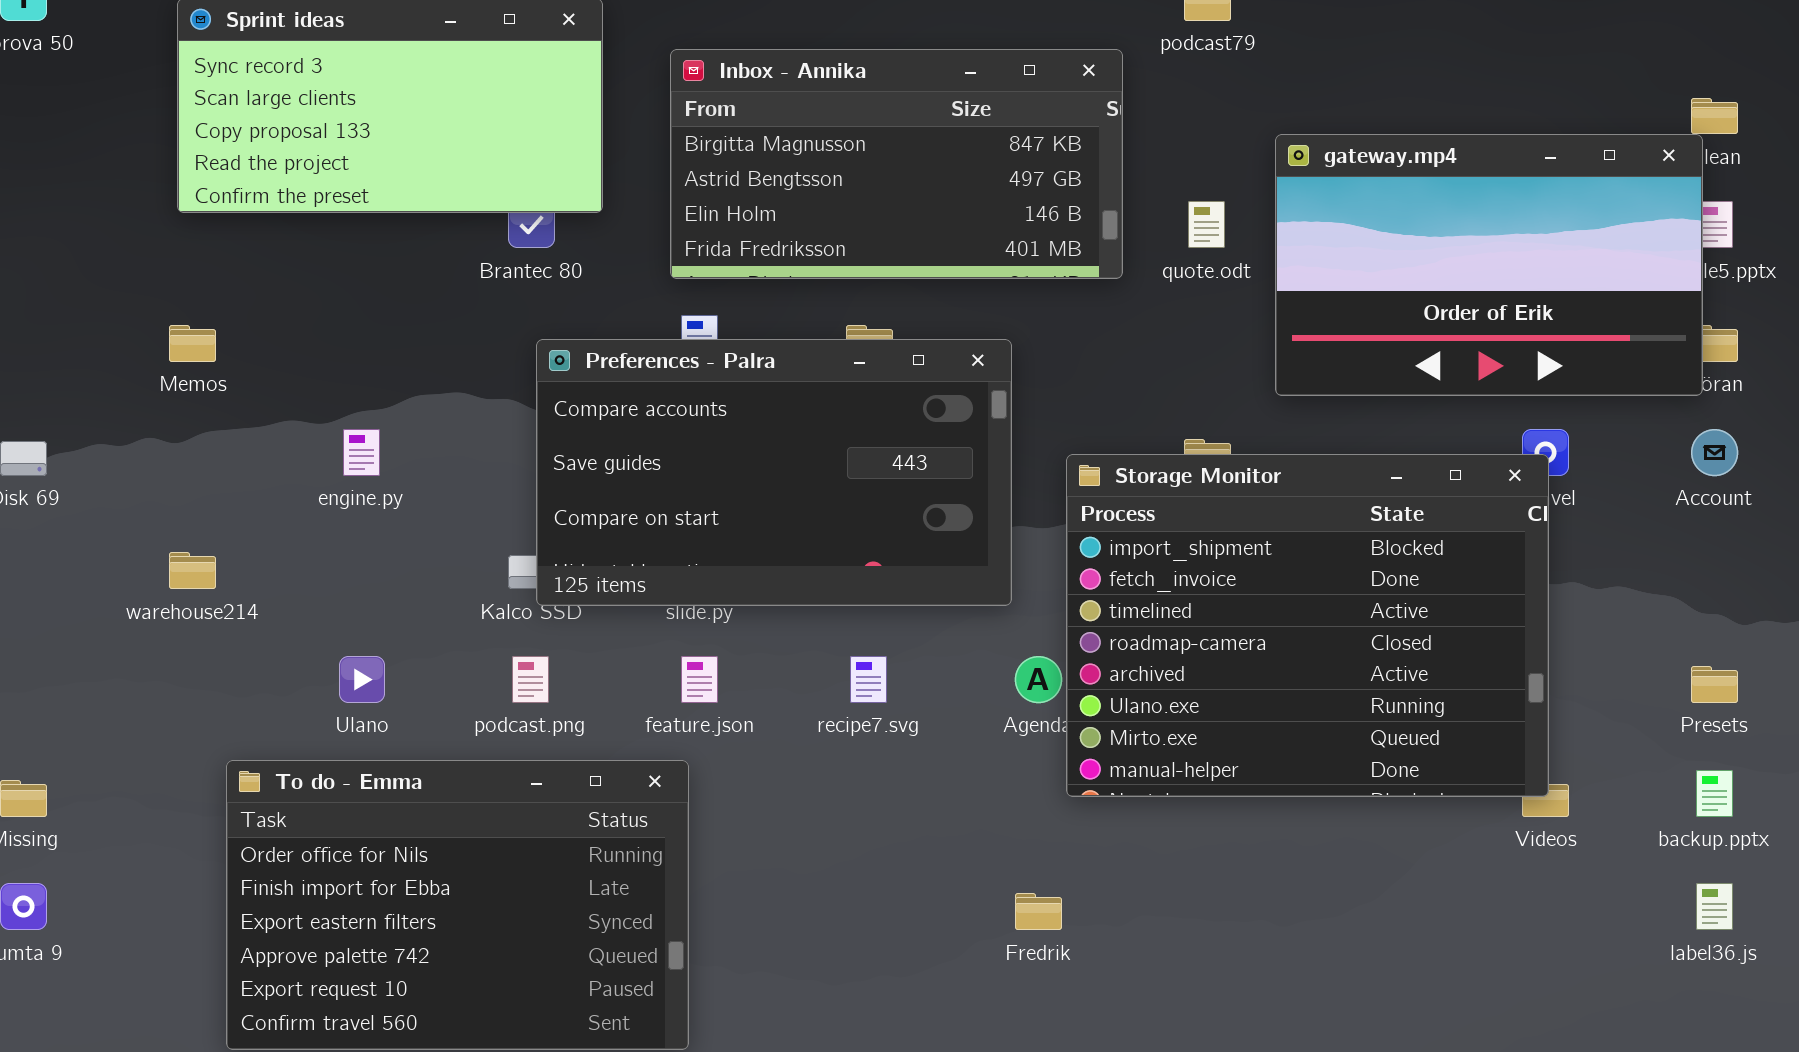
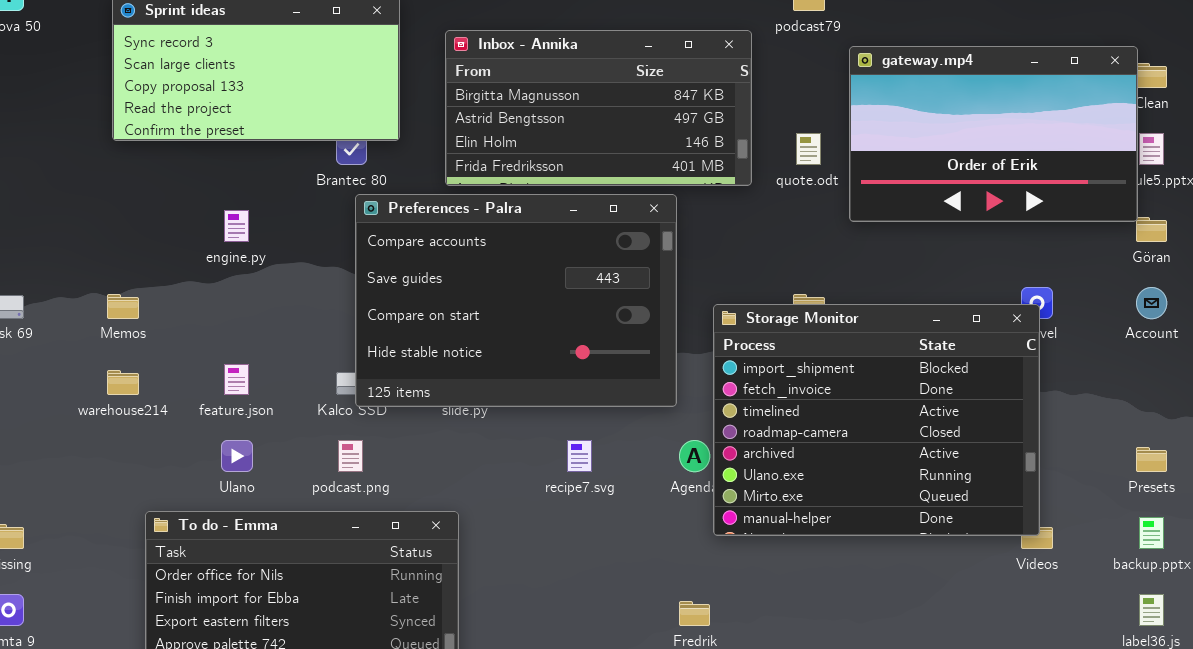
gateway.mp4: [1275,134,1703,396] -> [849,46,1138,222], moved
Memos: [169,325,216,362] -> [107,294,139,319], moved
Preferences - Palra: [536,339,1012,606] -> [355,194,677,407], resized
engine.py: [343,429,380,476] -> [224,210,249,242], moved
feature.json: [681,656,718,703] -> [224,364,249,395], moved

